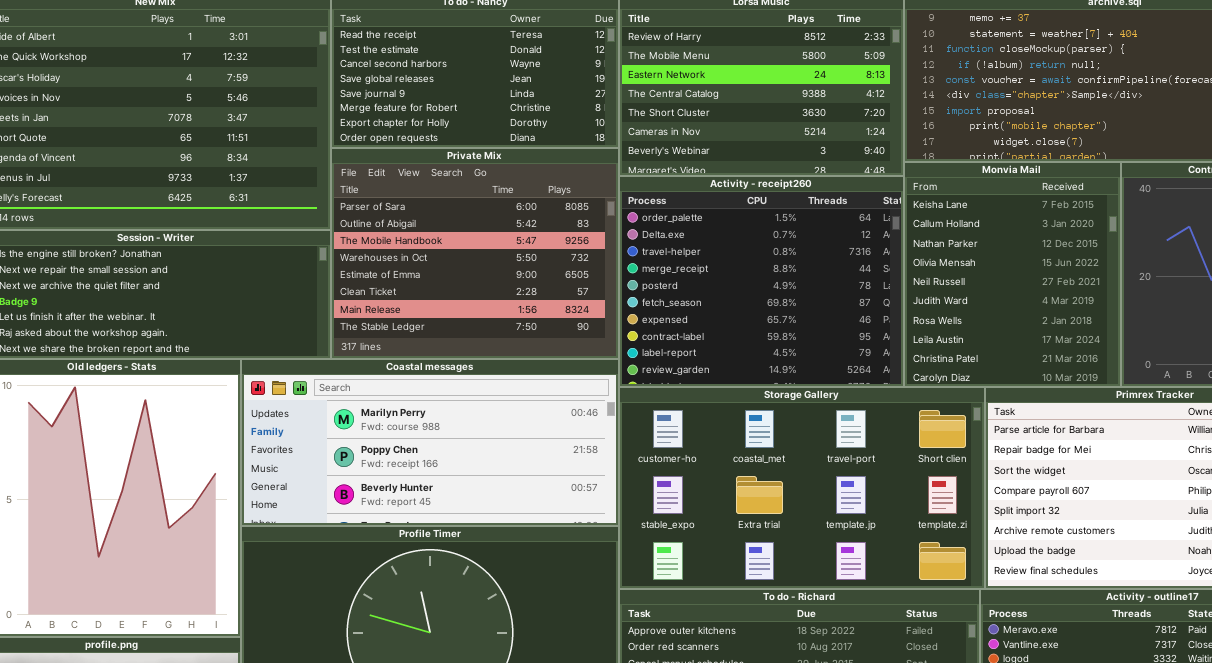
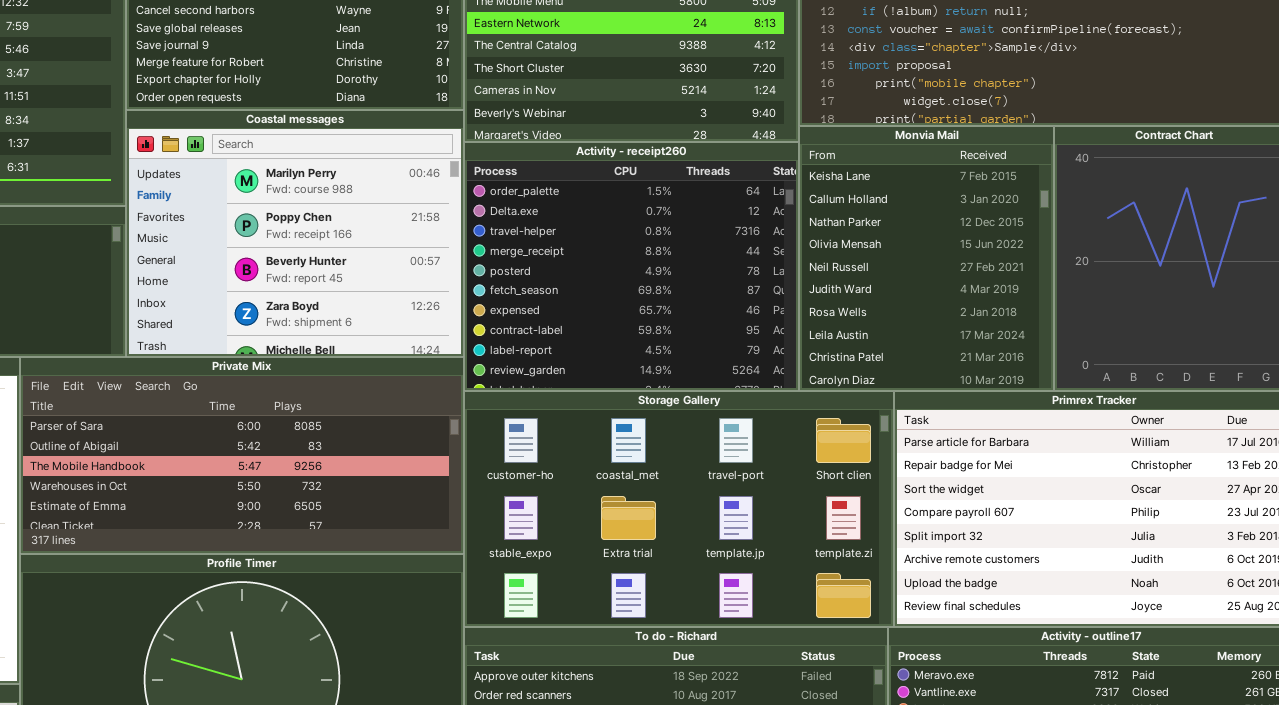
Private Mix: [331,148,619,359] -> [20,357,464,554], moved, resized
Coastal messages: [241,359,619,526] -> [126,110,464,357], moved, resized

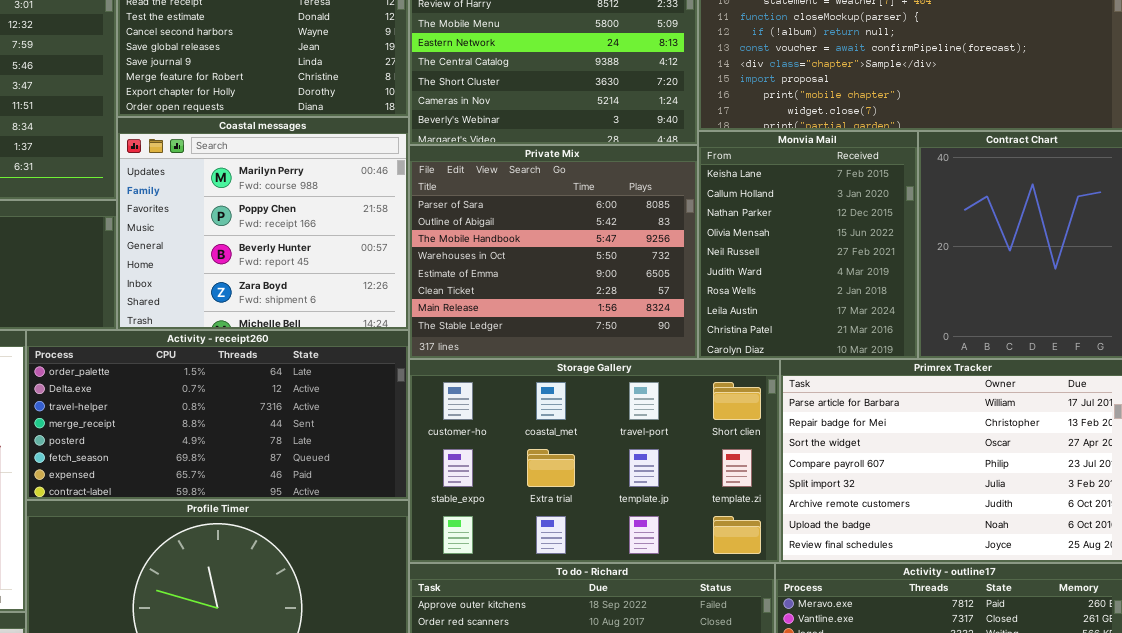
Activity - receipt260: [464,142,799,391] -> [26,330,409,500], moved, resized
Private Mix: [20,357,464,554] -> [409,145,698,359], moved, resized

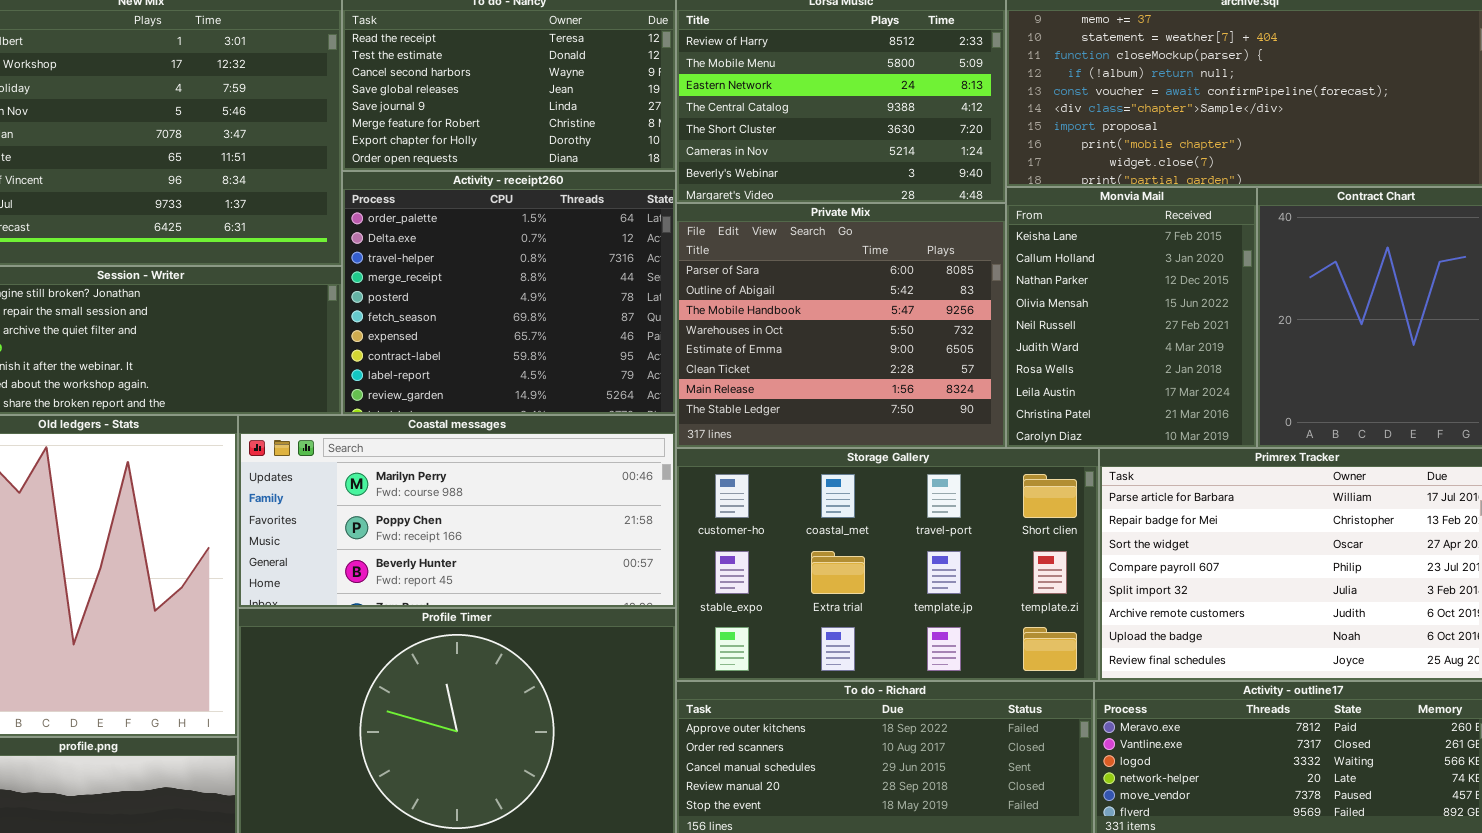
Coastal messages: [117,117,409,330] -> [238,415,676,608], moved, resized
Activity - receipt260: [26,330,409,500] -> [342,171,676,415], moved, resized

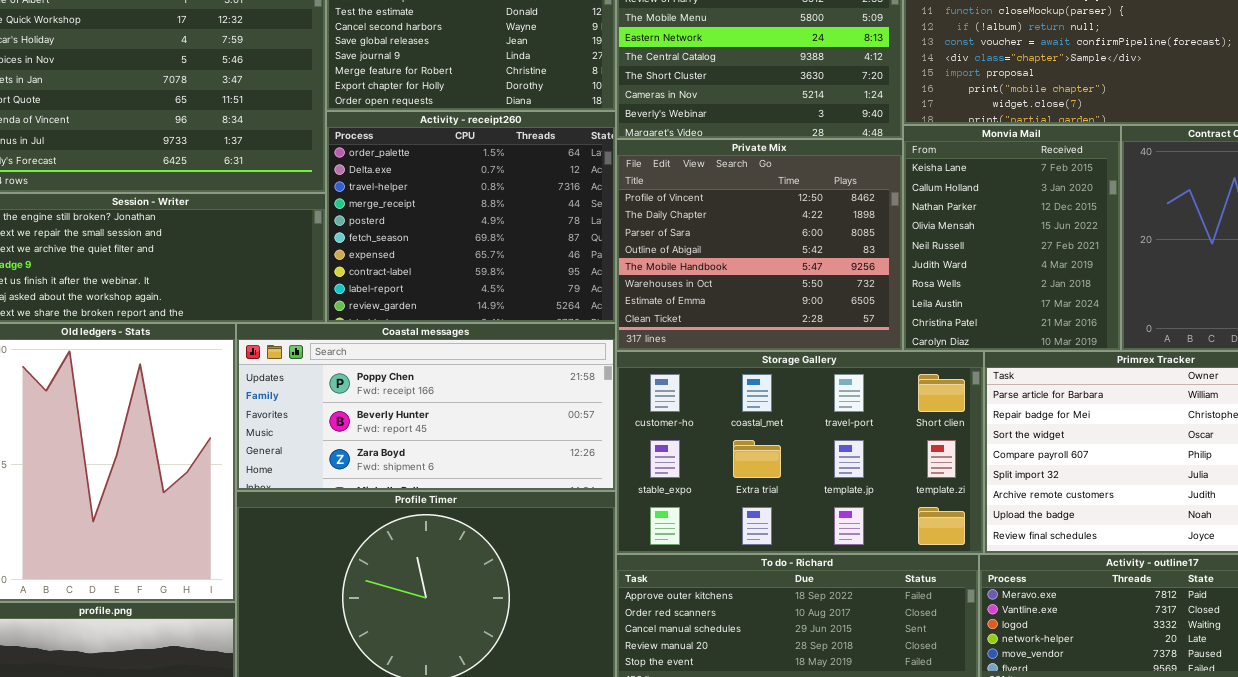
Private Mix: [676,203,1006,448] -> [616,139,903,351], scrolled up 2 rows
Coastal messages: [238,415,676,608] -> [236,323,616,491], scrolled down 1 row

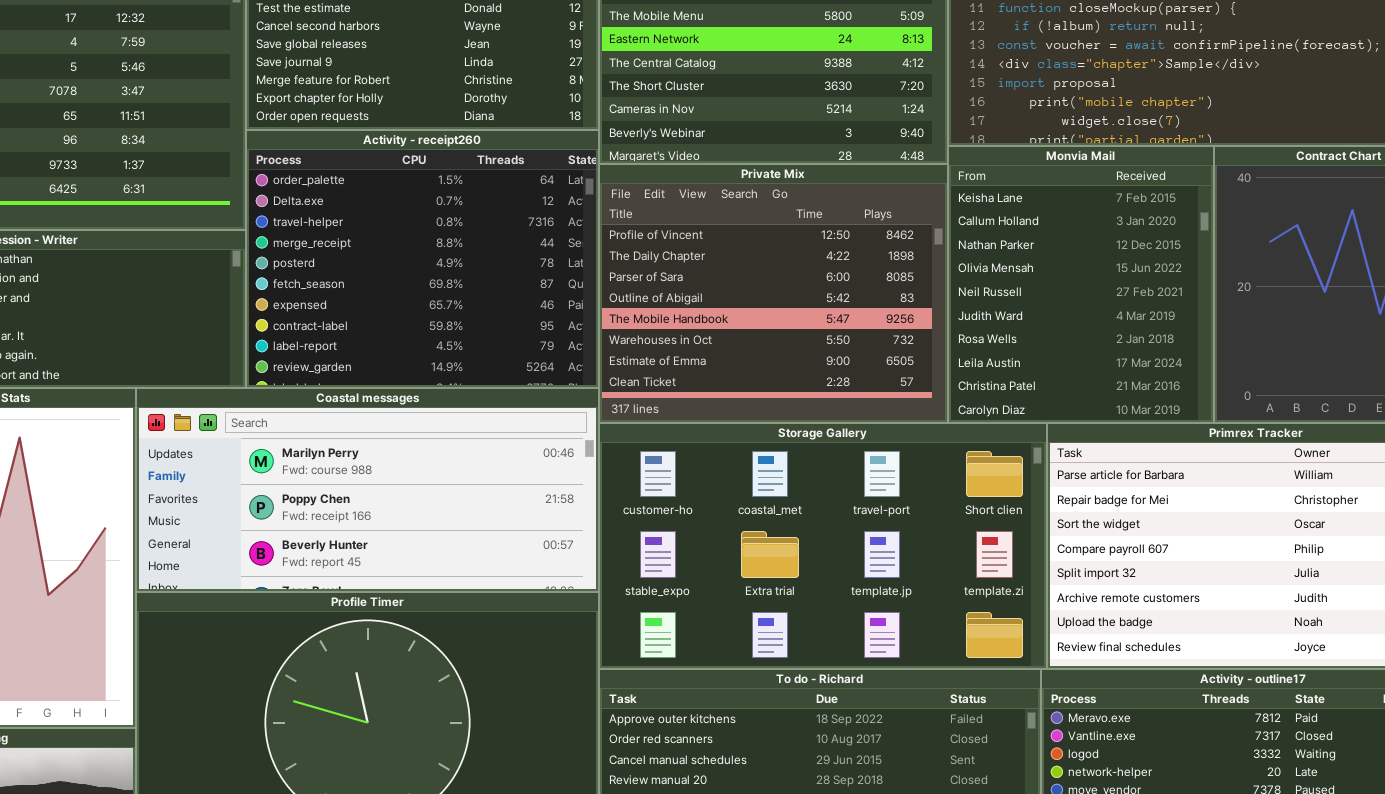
Coastal messages: [236,323,616,491] -> [136,388,599,592], scrolled up 1 row

